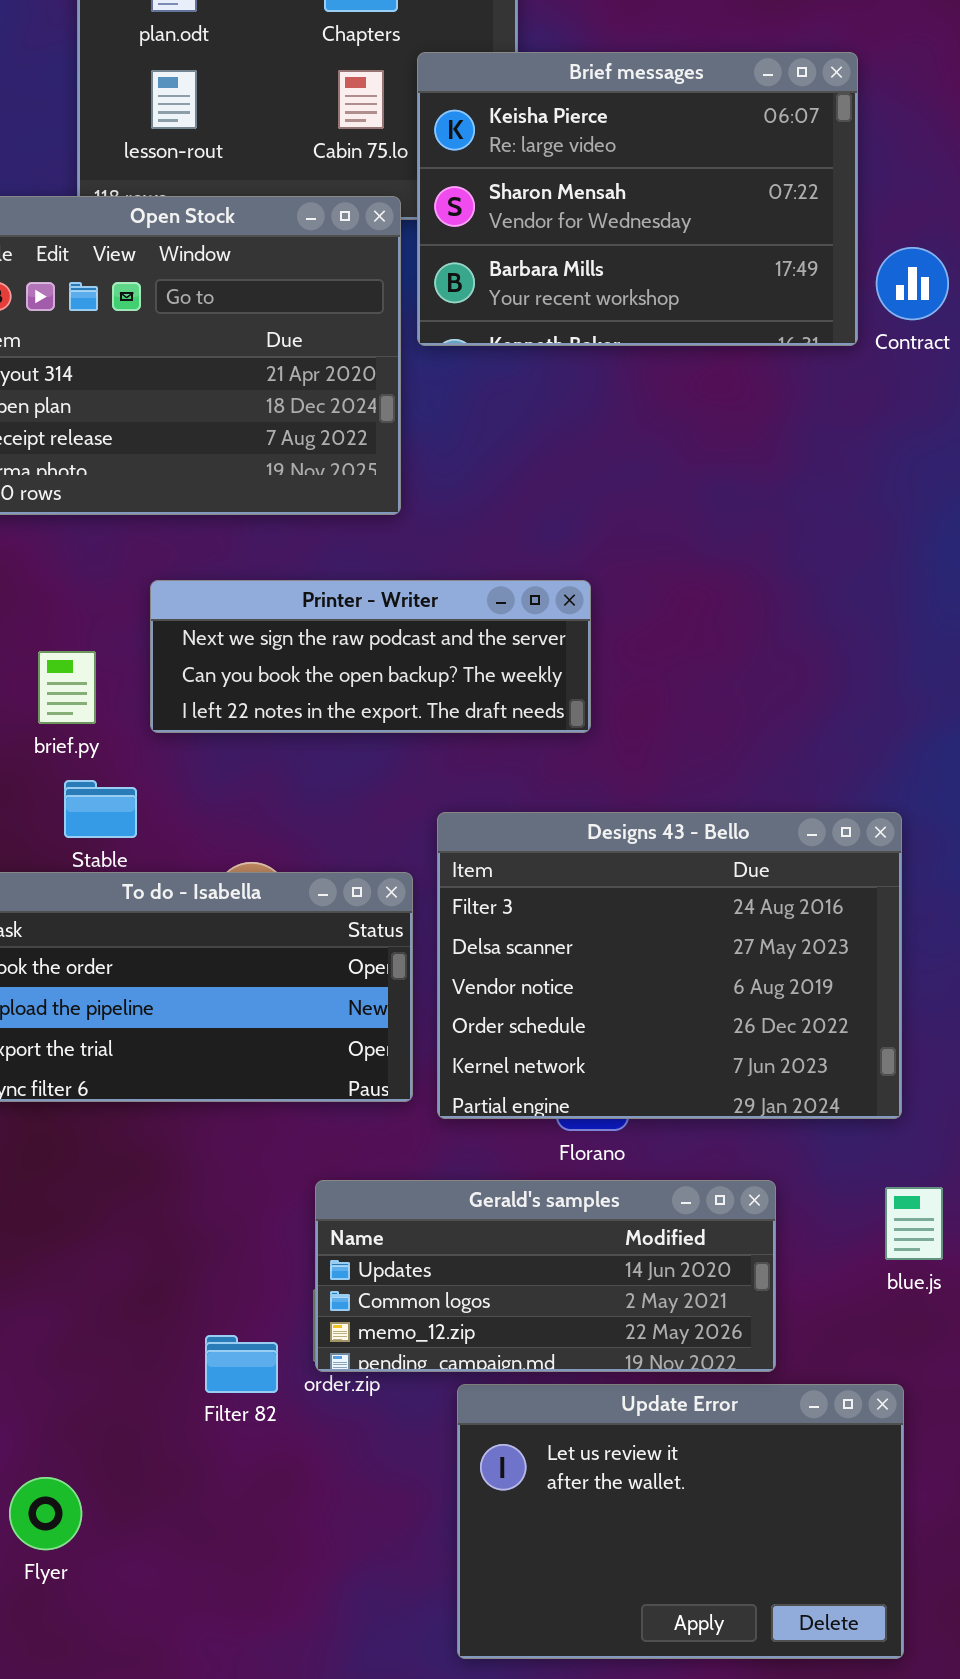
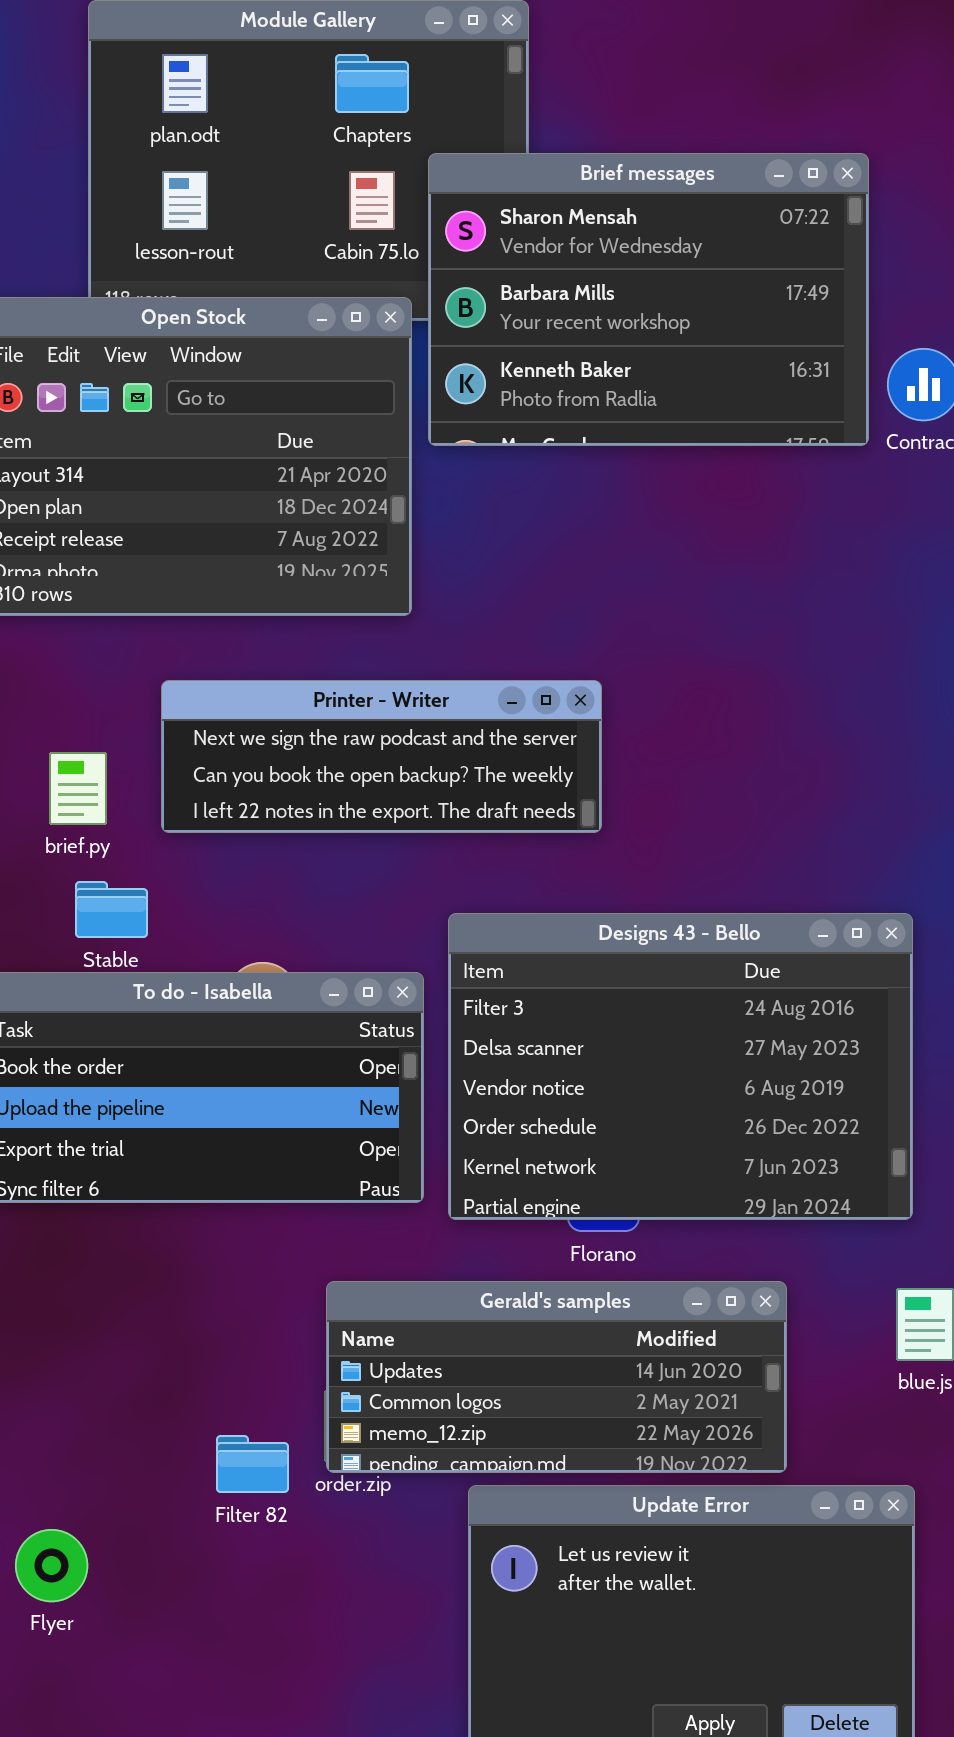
Brief messages: [417,52,858,346] -> [428,153,869,446], scrolled down 1 row
Flyer: [9,1477,82,1550] -> [15,1529,88,1602], moved

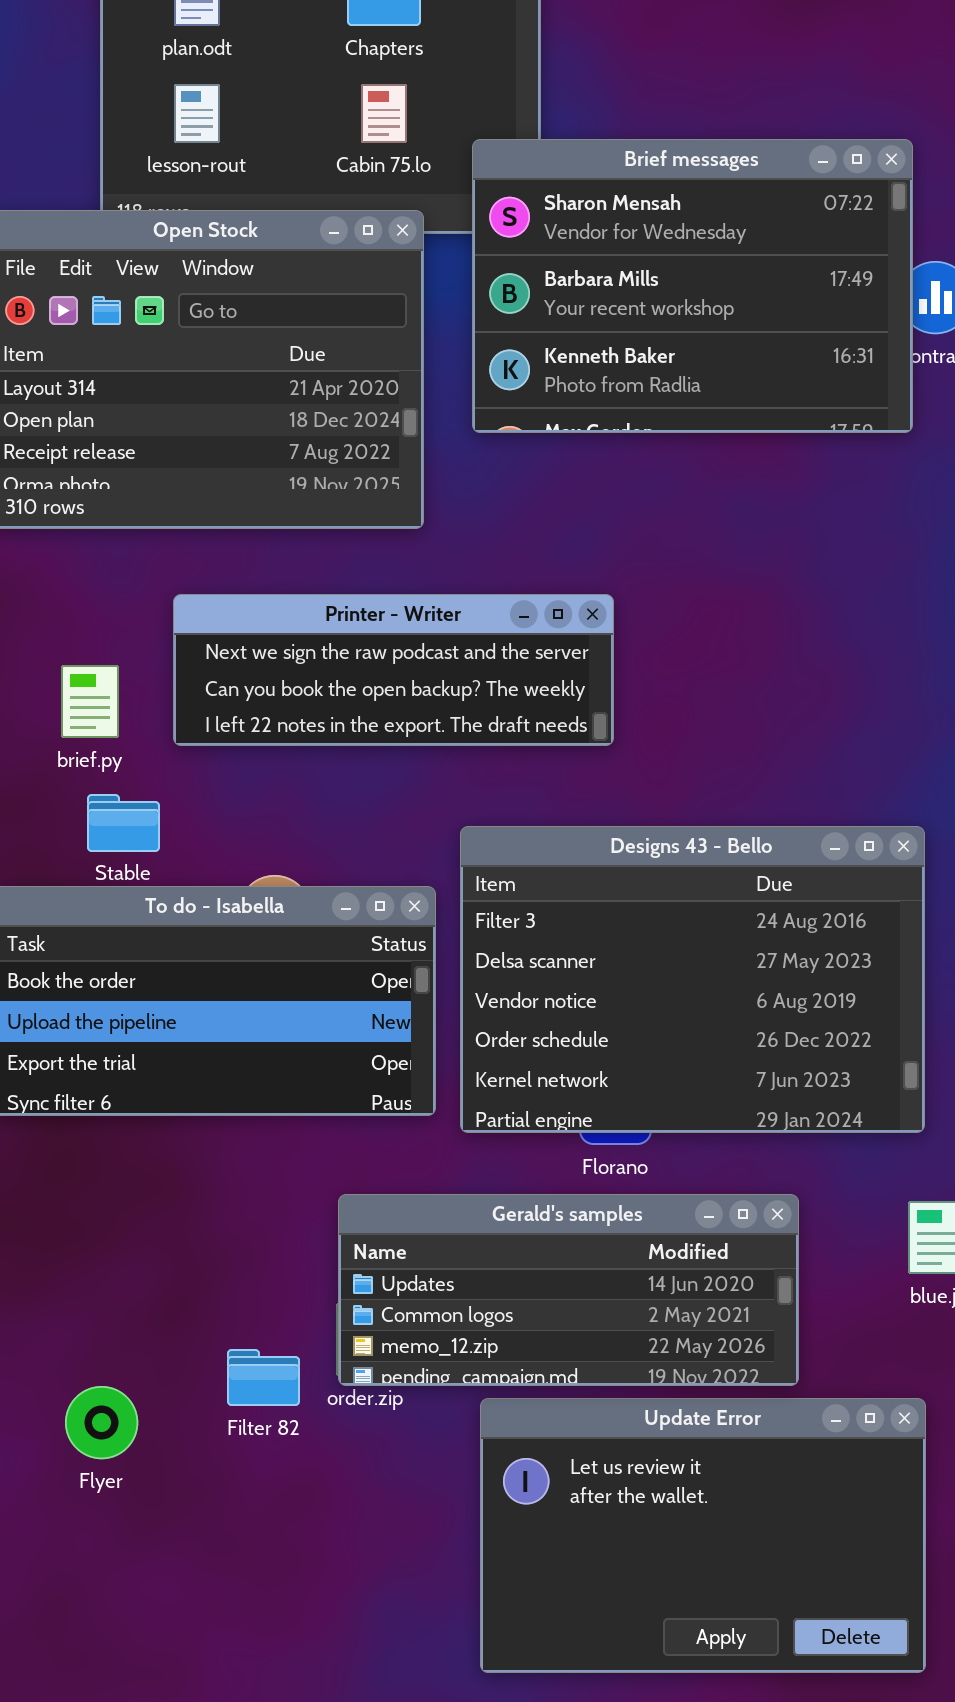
Brief messages: [428,153,869,446] -> [472,139,913,433], moved
Flyer: [15,1529,88,1602] -> [65,1386,138,1459], moved

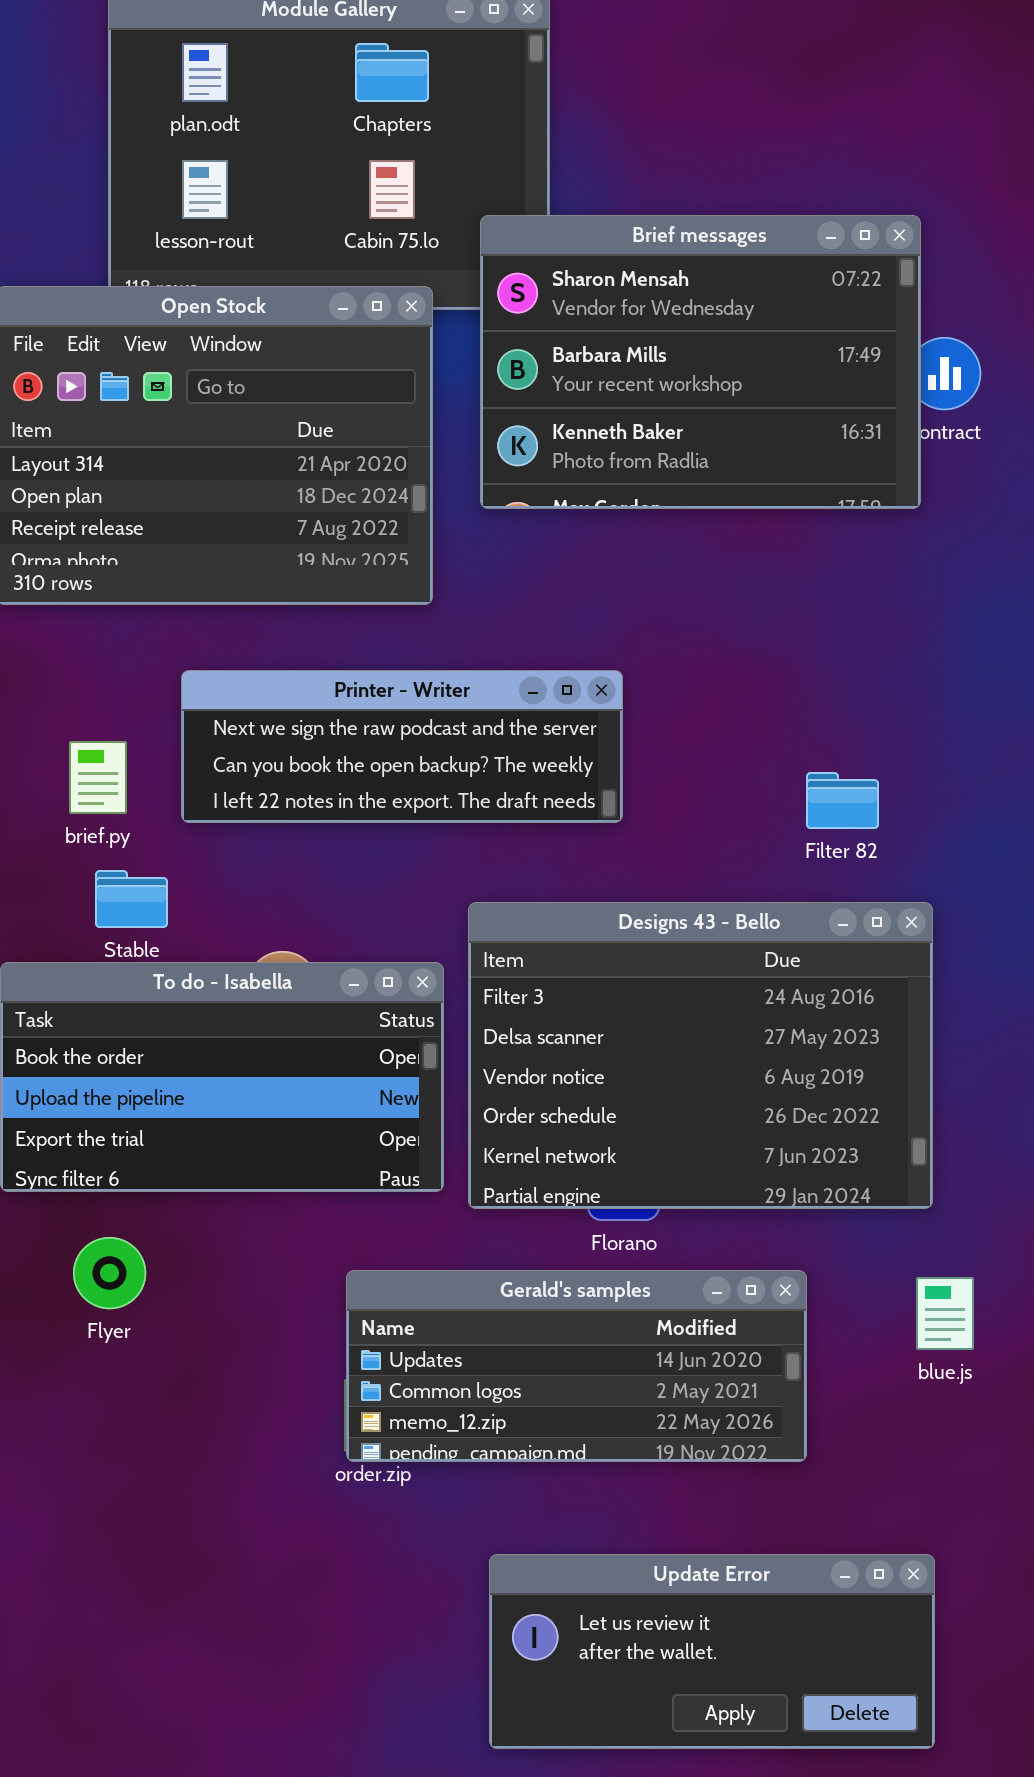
Filter 82: [227,1349,300,1406] -> [806,772,879,829], moved
Flyer: [65,1386,138,1459] -> [73,1237,146,1309], moved
Update Error: [480,1398,926,1673] -> [489,1554,935,1749], resized

